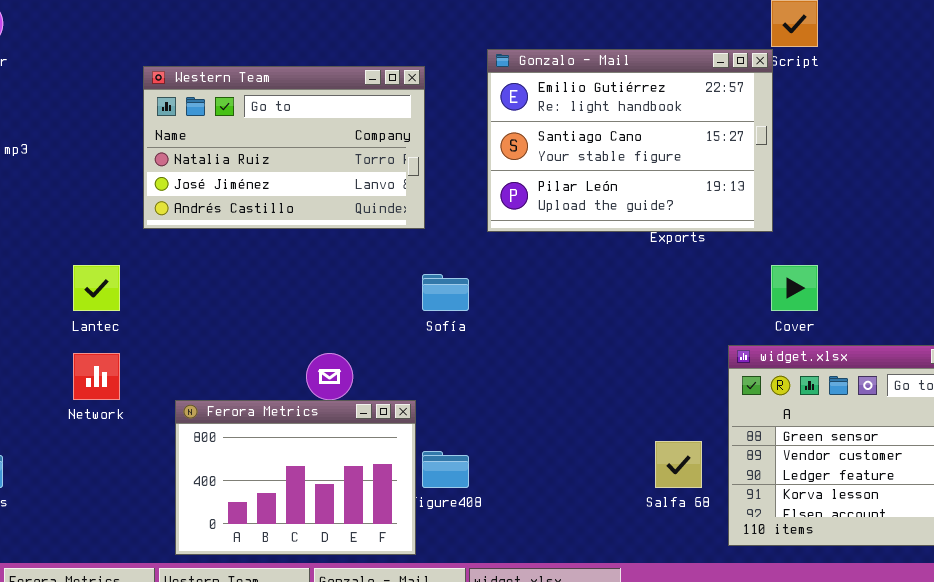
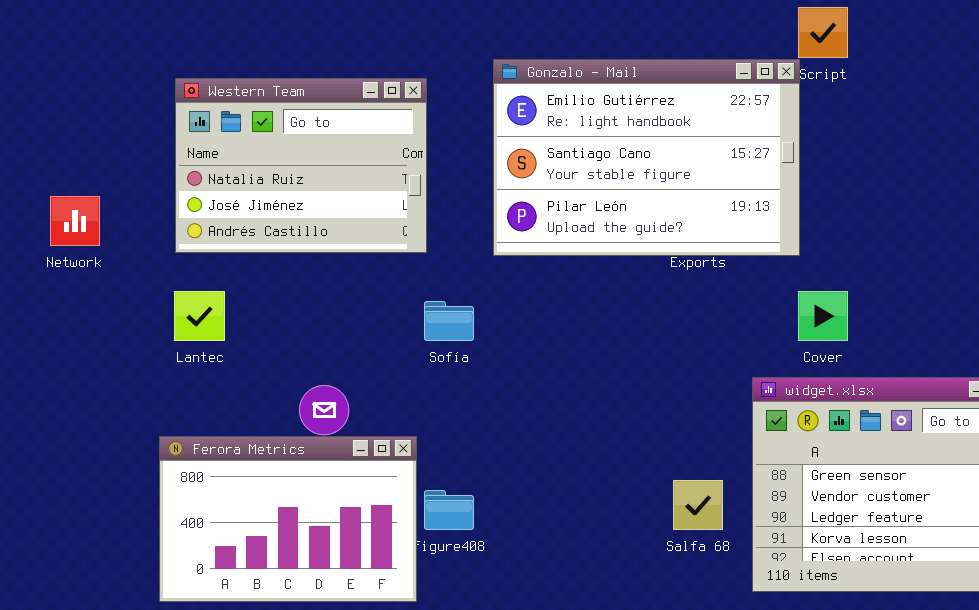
Western Team: [143,66,425,229] -> [175,78,427,253], resized
Lantec: [73,265,120,311] -> [174,291,225,341], moved
Network: [73,353,120,400] -> [50,196,100,246], moved

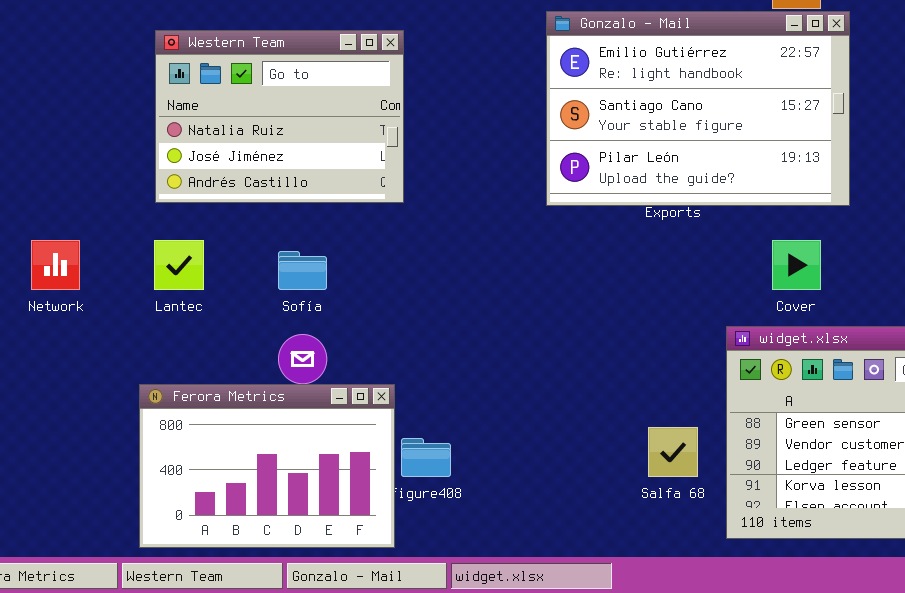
Gonzalo - Mail: [493,59,800,256] -> [546,11,850,206], moved
Network: [50,196,100,246] -> [31,240,80,290], moved
Sofía: [424,301,474,341] -> [278,251,327,290], moved

